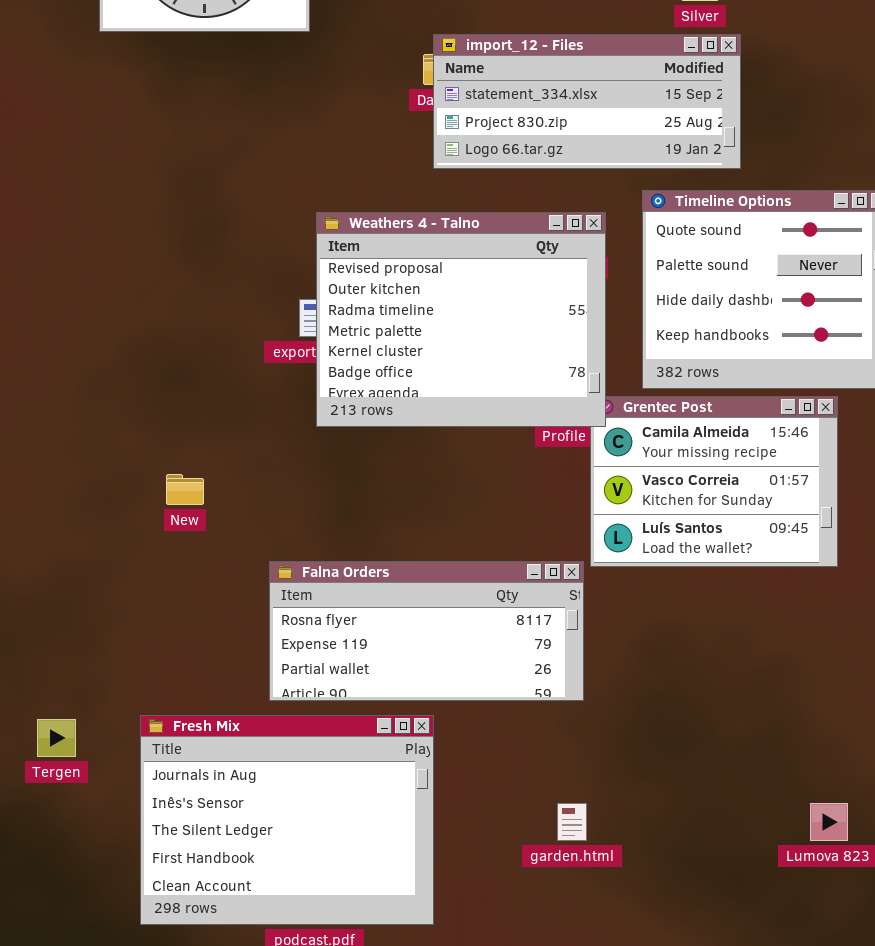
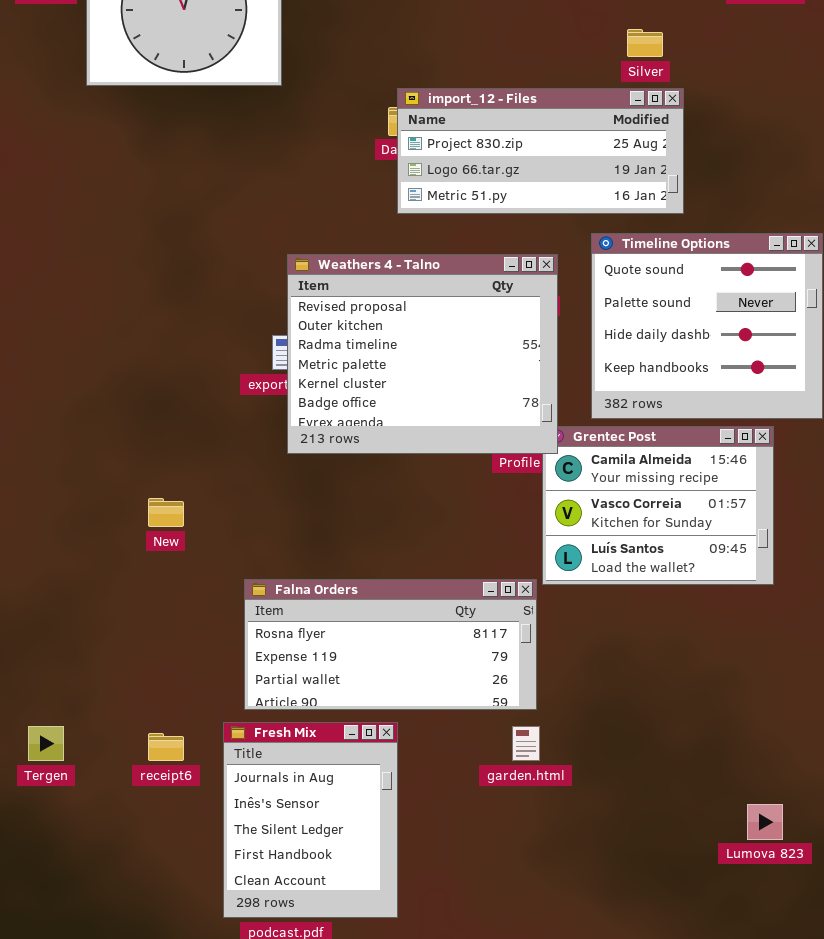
import_12 - Files: [433,34,741,169] -> [397,88,684,214], scrolled down 1 row
Fresh Mix: [140,715,434,925] -> [223,722,398,918], resized
garden.html: [557,803,587,841] -> [512,726,540,761], moved

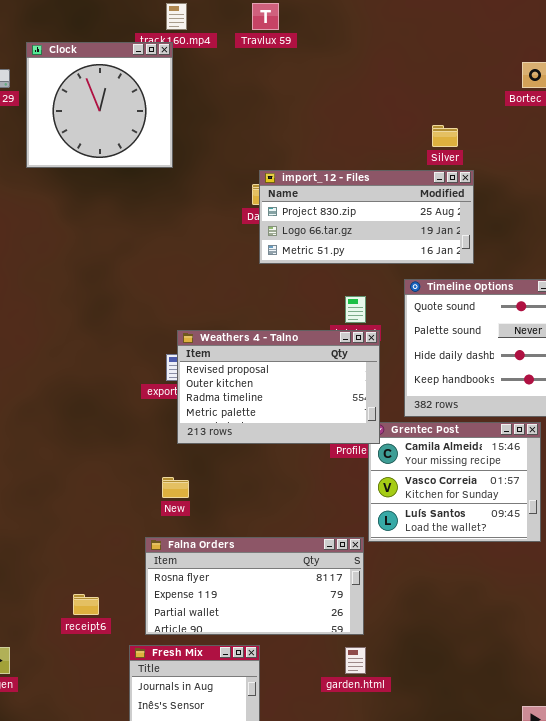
Weathers 4 - Talno: [287,254,558,454] -> [177,330,380,444], resized
New: [148,498,184,527] -> [162,477,189,498], moved
receipt6: [148,733,184,761] -> [73,594,99,615], moved

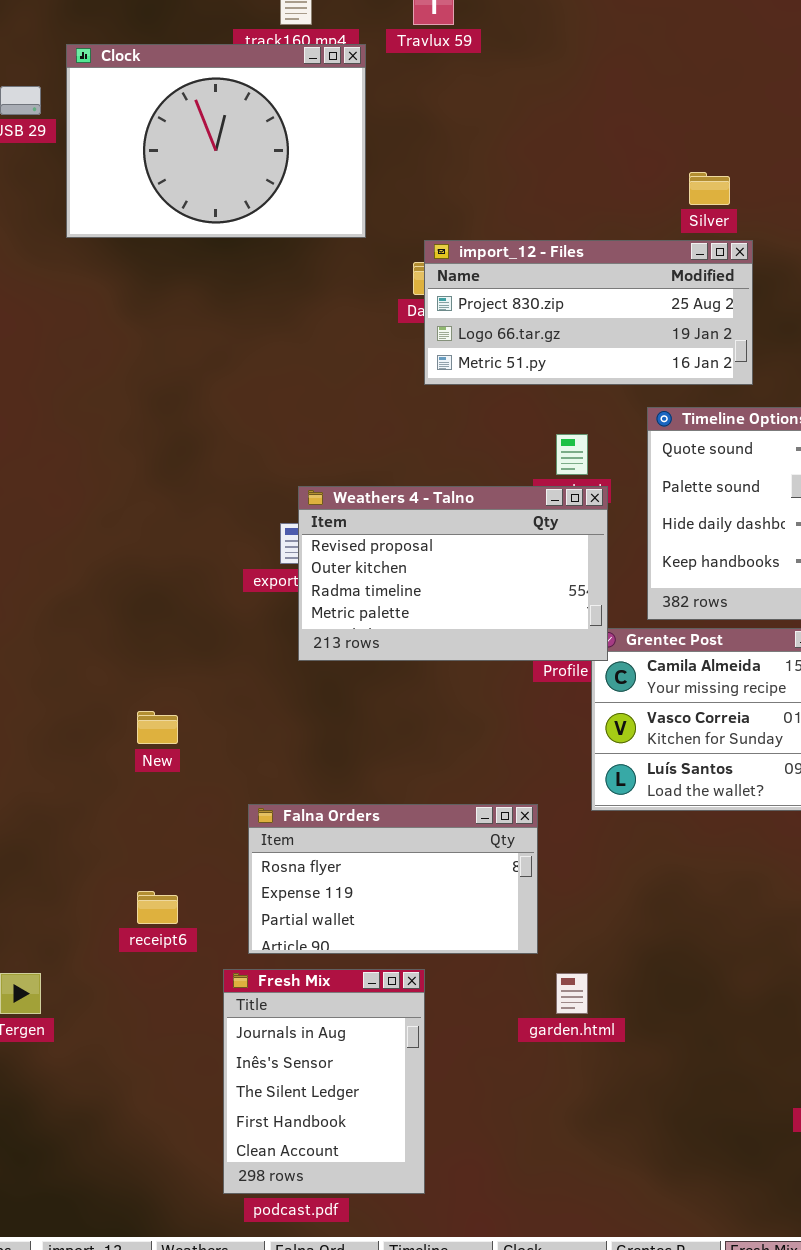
Clock: [26,42,173,168] -> [66,44,366,238], resized
New: [162,477,189,498] -> [137,711,178,744], moved
Falna Orders: [145,537,364,635] -> [248,804,538,954], resized

